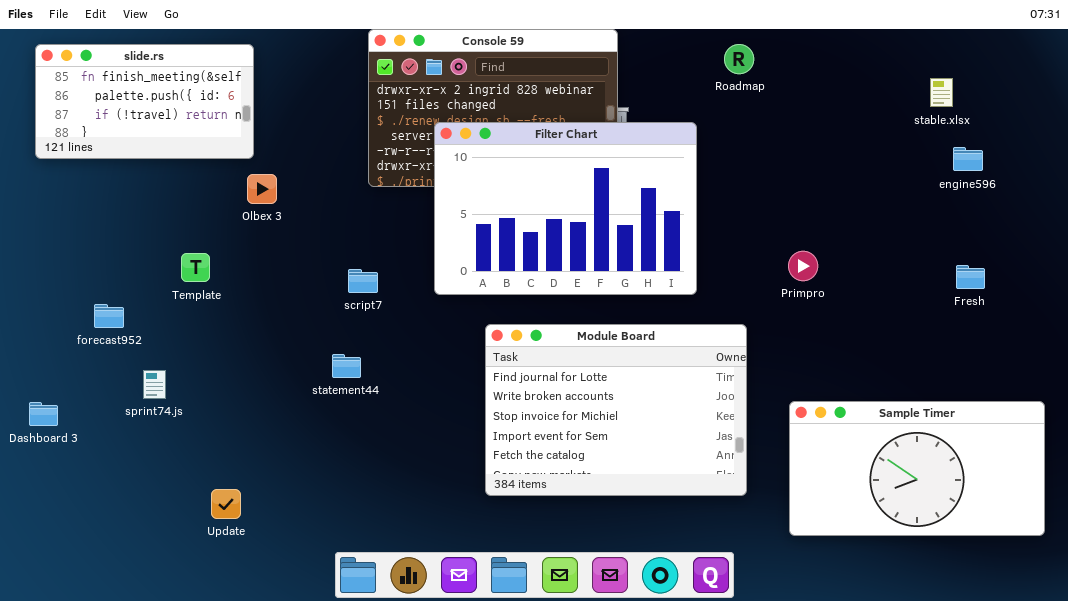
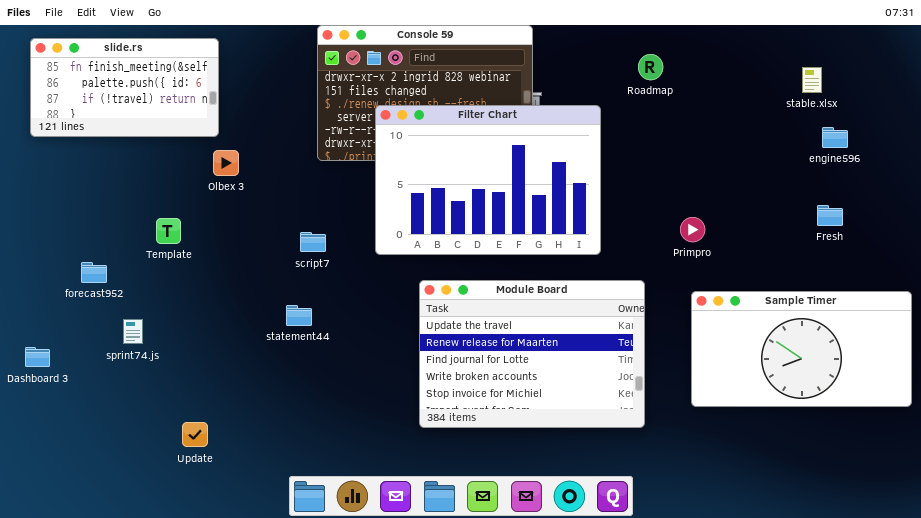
Roadmap: [724,44,754,74] -> [638,54,663,80], moved
Fresh: [956,265,985,289] -> [817,205,843,226], moved
Module Board: [485,324,747,496] -> [419,280,645,428], scrolled up 2 rows
Sample Timer: [789,401,1045,536] -> [691,291,912,407], moved

